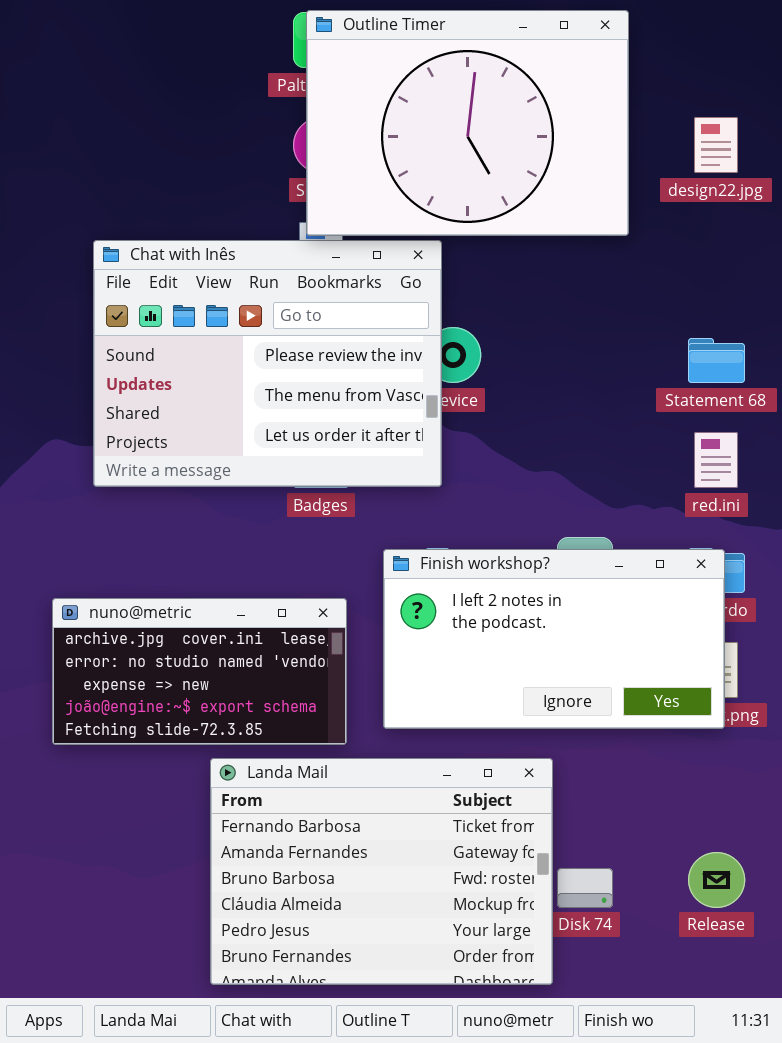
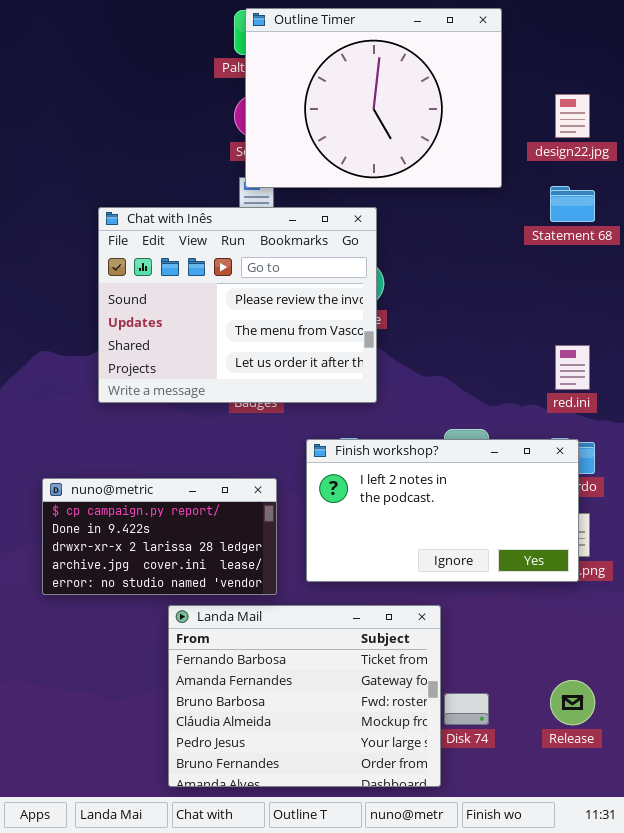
Chat with Inês: [93,240,442,487] -> [98,207,377,403], moved
Statement 68: [688,338,745,383] -> [550,186,595,222], moved
nuno@metric: [52,598,347,745] -> [42,478,277,595], scrolled up 3 rows

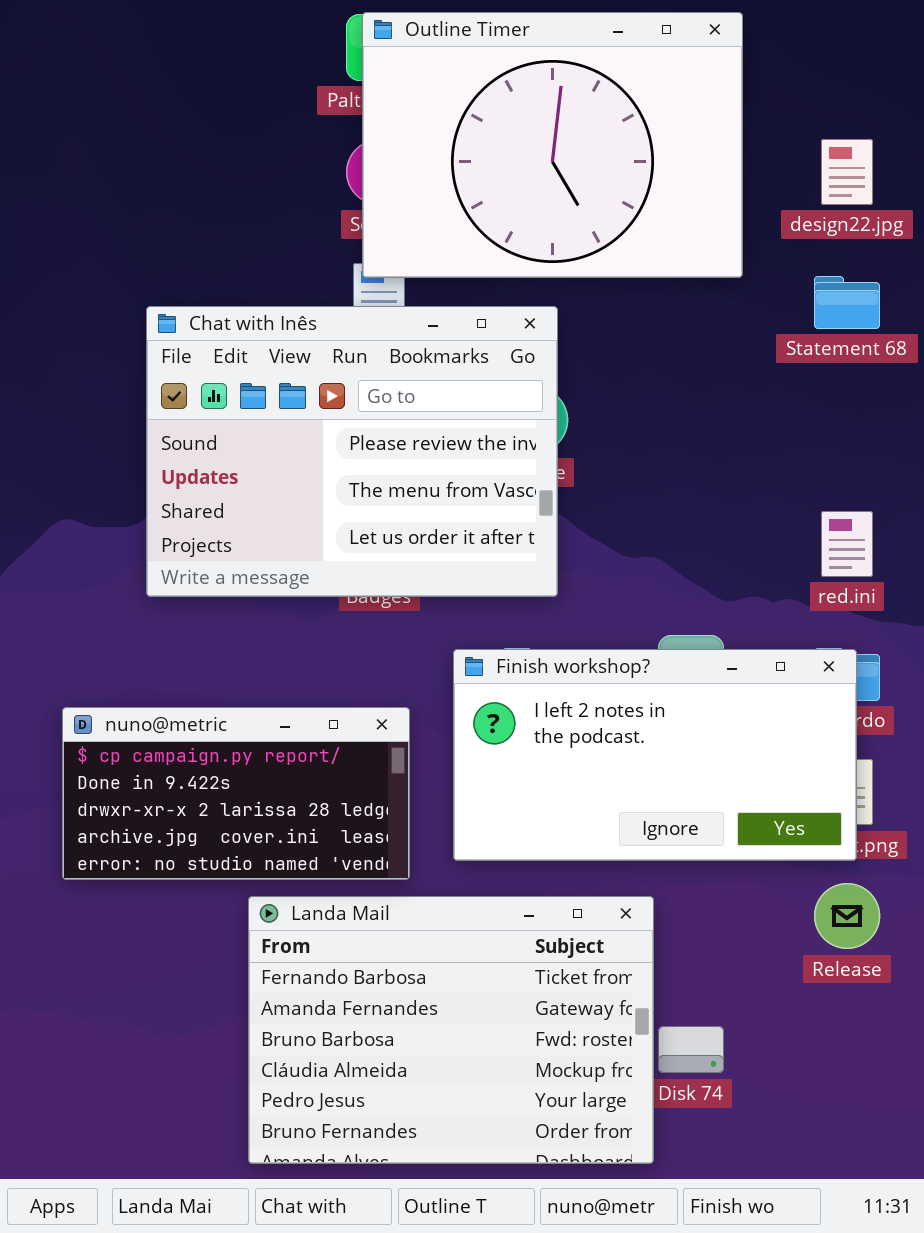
Release: [550,680,595,725] -> [814,883,880,949], moved

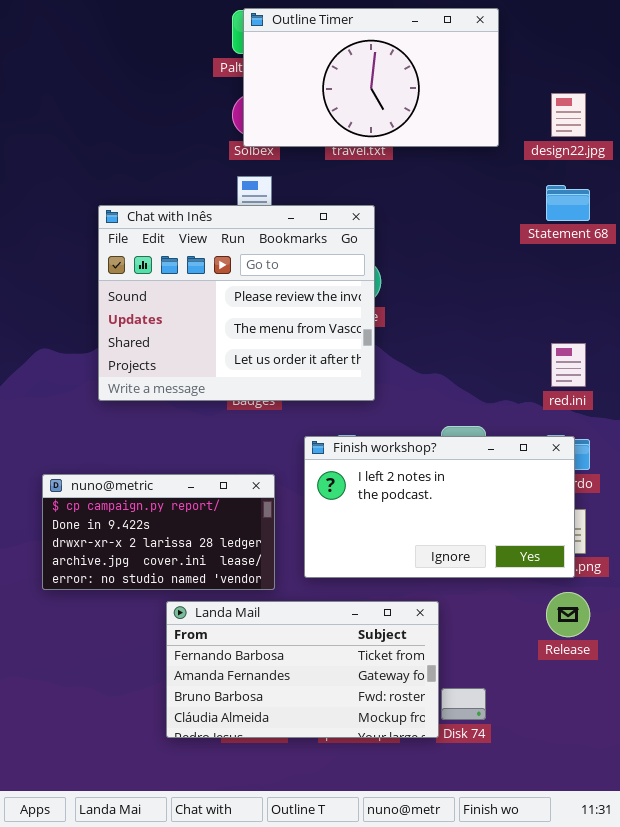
Outline Timer: [362,12,743,278] -> [243,8,499,147], resized
Landa Mail: [248,896,654,1164] -> [166,601,439,738], resized

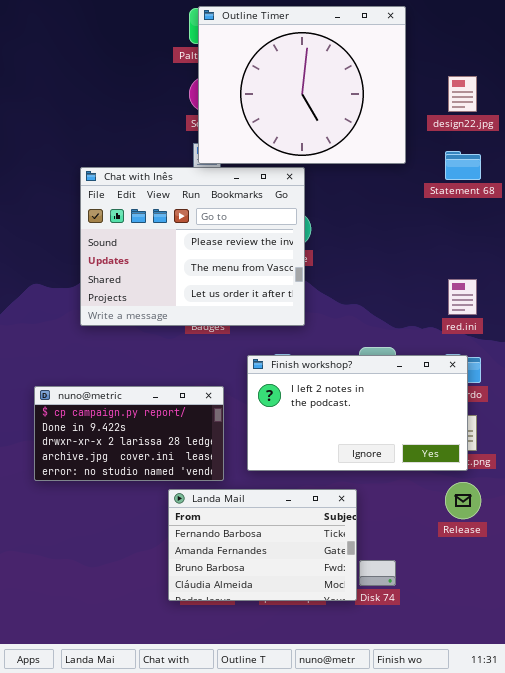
Outline Timer: [243,8,499,147] -> [198,6,406,164], resized
Landa Mail: [166,601,439,738] -> [168,489,357,601], resized

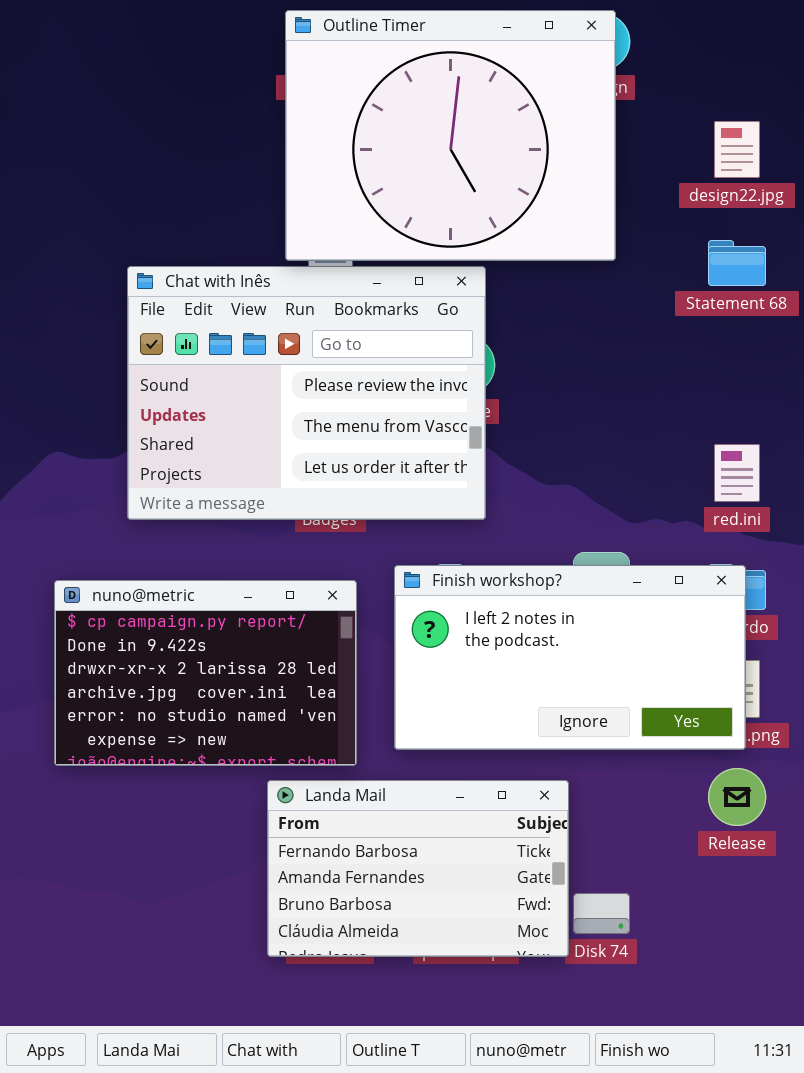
Outline Timer: [198,6,406,164] -> [285,10,616,261], moved
nuno@metric: [34,386,224,481] -> [54,580,357,766], resized

